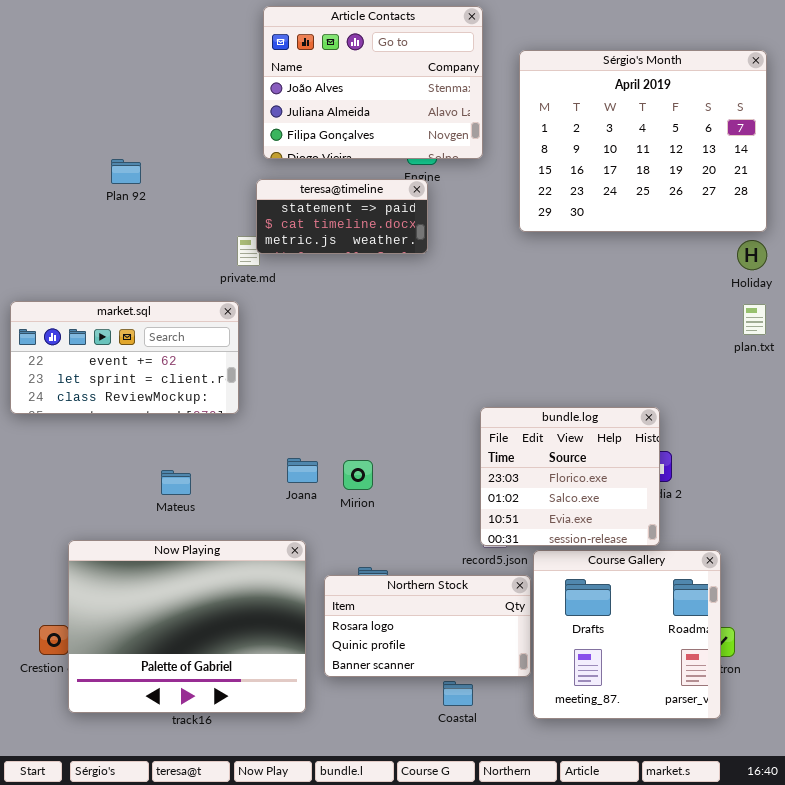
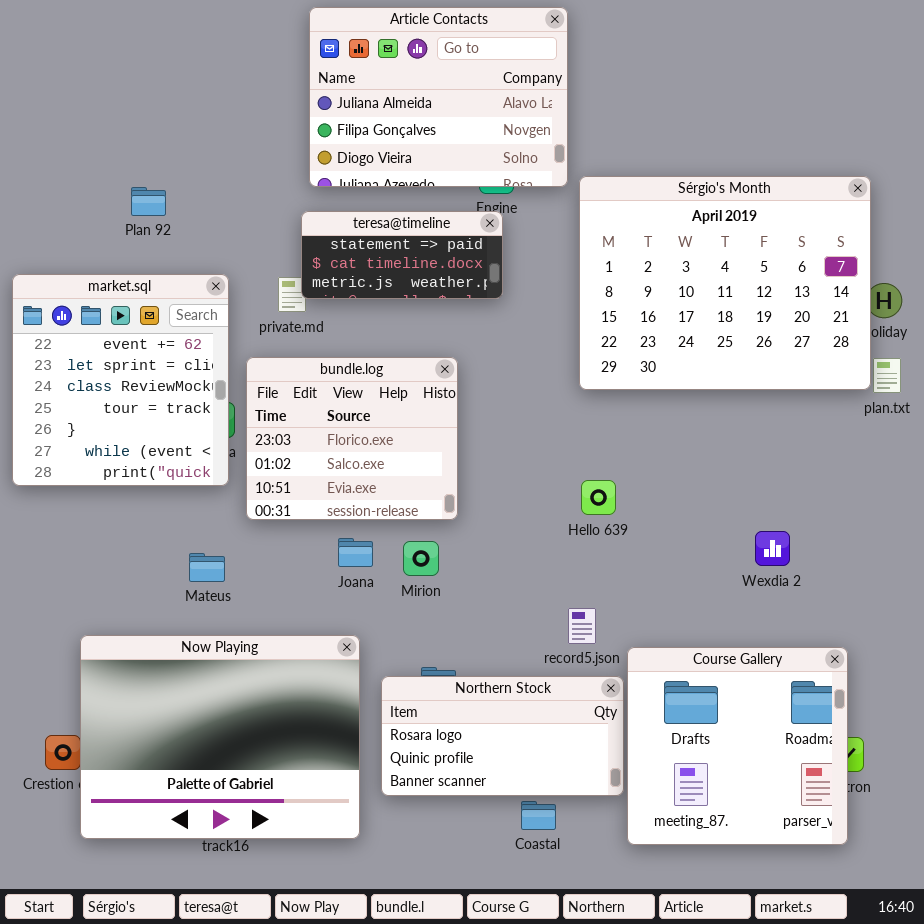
Article Contacts: [263,6,483,159] -> [309,7,568,187], scrolled down 1 row
Sérgio's Month: [519,50,767,232] -> [579,176,871,390], moved
market.sql: [10,301,239,414] -> [12,274,229,486], resized
bundle.log: [480,407,660,546] -> [246,357,458,520], moved

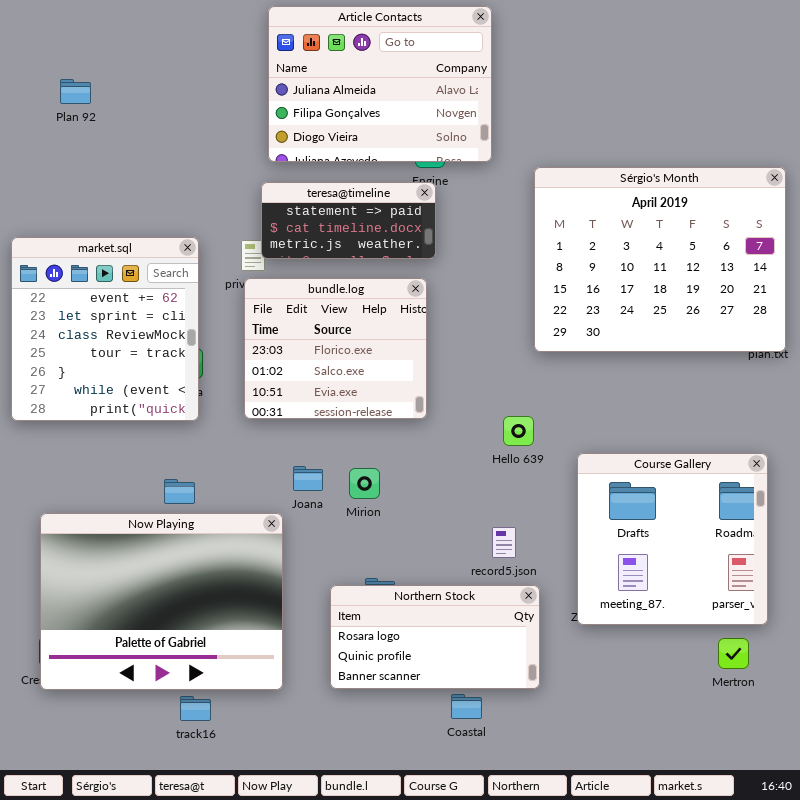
Sérgio's Month: [579,176,871,390] -> [534,167,786,352], moved
Plan 92: [131,187,166,216] -> [60,79,91,104], moved
bundle.log: [246,357,458,520] -> [244,278,427,419], moved
Now Playing: [80,635,360,839] -> [40,513,283,690], moved
Course Gallery: [627,647,848,845] -> [577,453,768,625], moved

